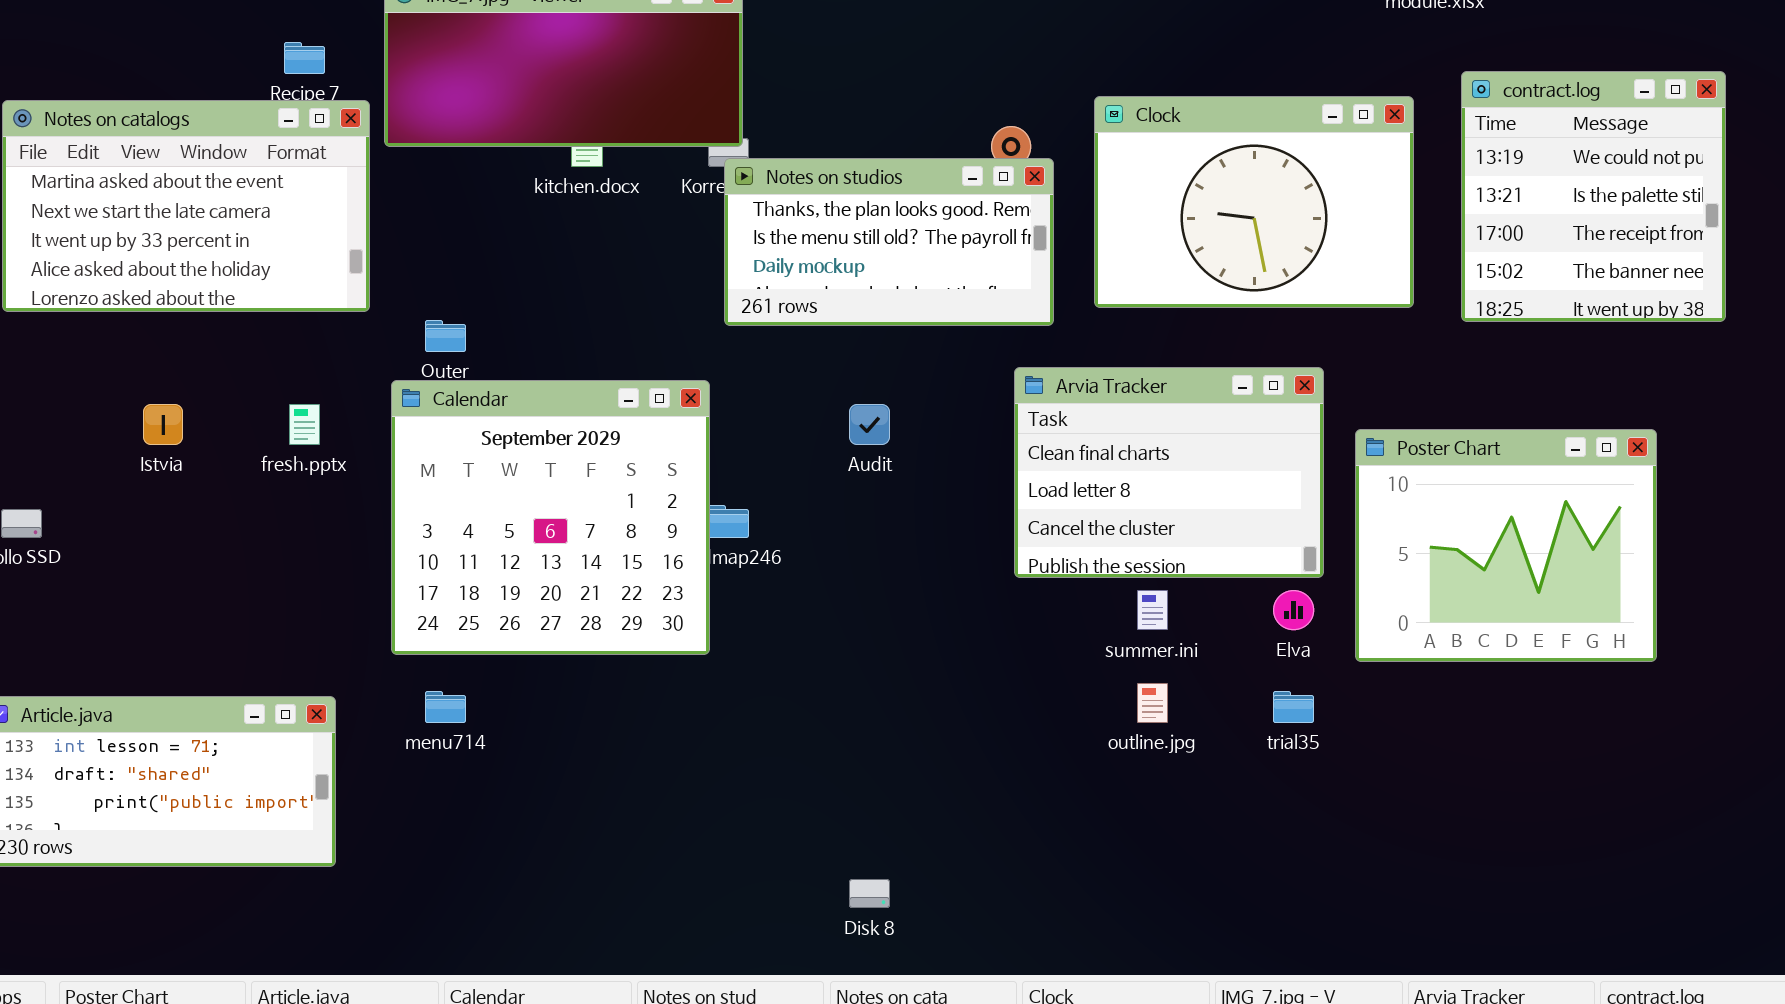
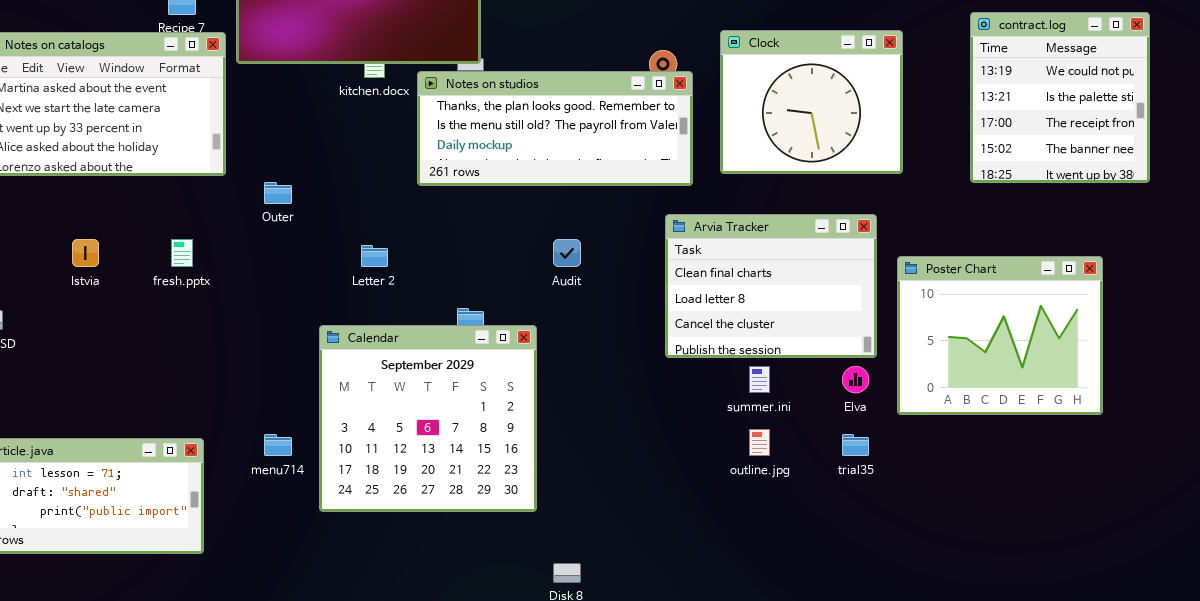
Clock: [1094,96,1414,308] -> [720,30,903,174], resized
Notes on studios: [724,158,1054,326] -> [417,71,693,186], resized
Calendar: [391,380,710,655] -> [319,325,537,512], moved

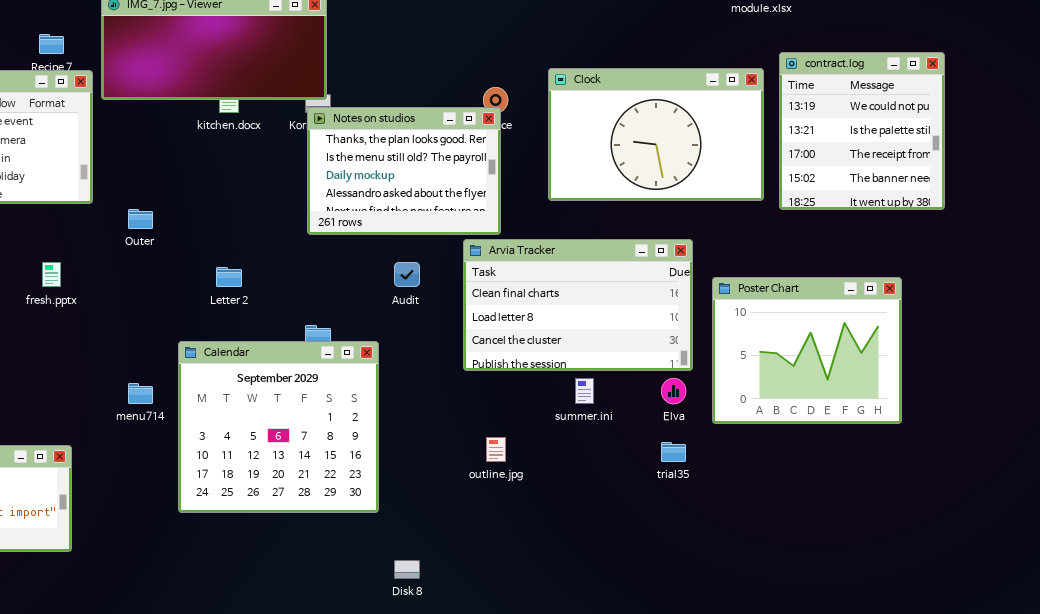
Clock: [720,30,903,174] -> [548,68,764,201], resized
Notes on studios: [417,71,693,186] -> [307,107,501,235], moved, resized
Arvia Tracker: [665,214,877,358] -> [463,239,693,371], resized
outline.jpg: [749,429,770,456] -> [486,437,506,462], moved
menu714: [264,434,292,456] -> [128,383,153,404], moved

